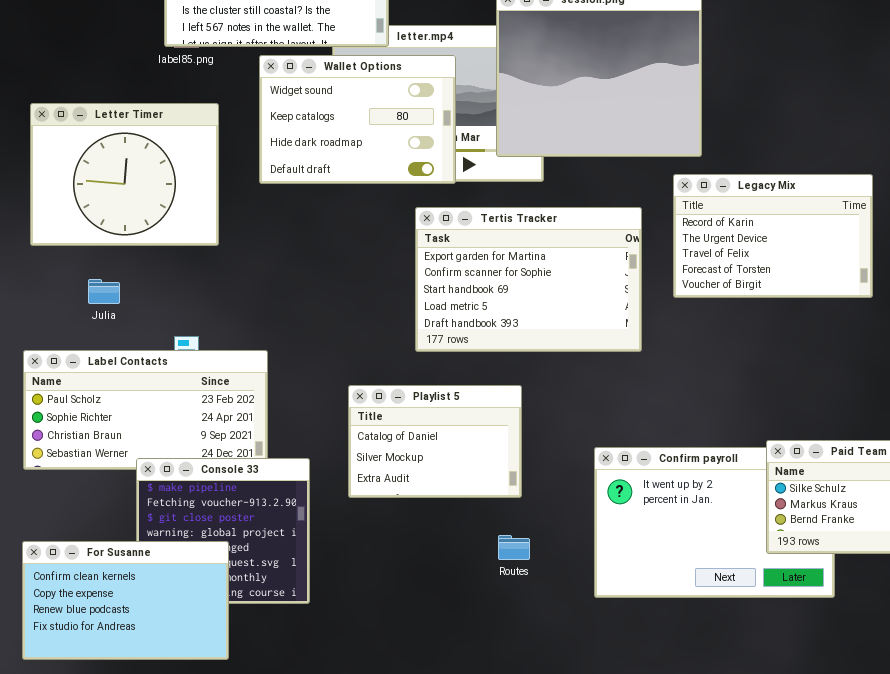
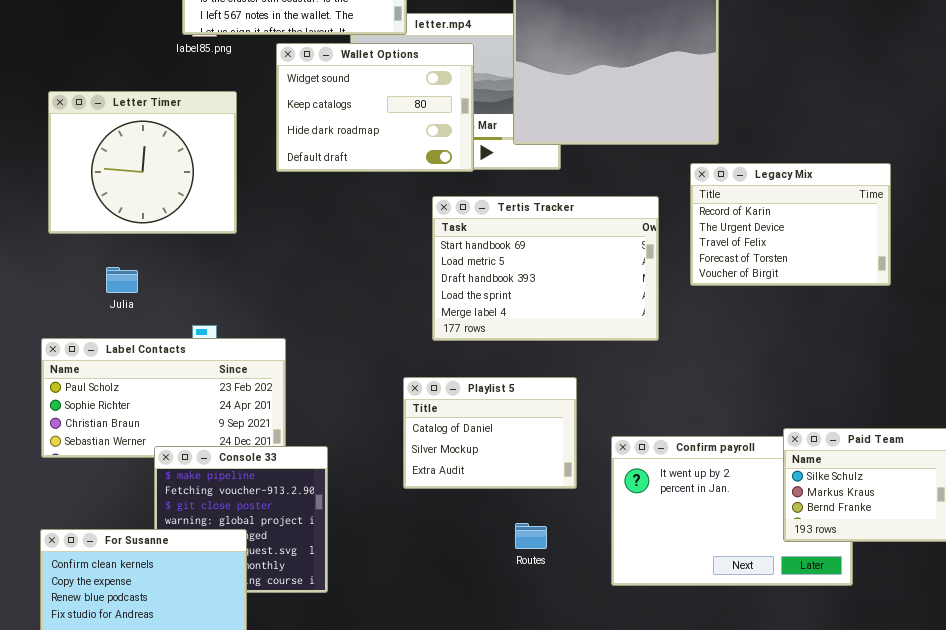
Tertis Tracker: [415,207,642,352] -> [432,196,659,341], scrolled down 2 rows
Playlist 5: [348,385,522,498] -> [403,377,577,489], moved

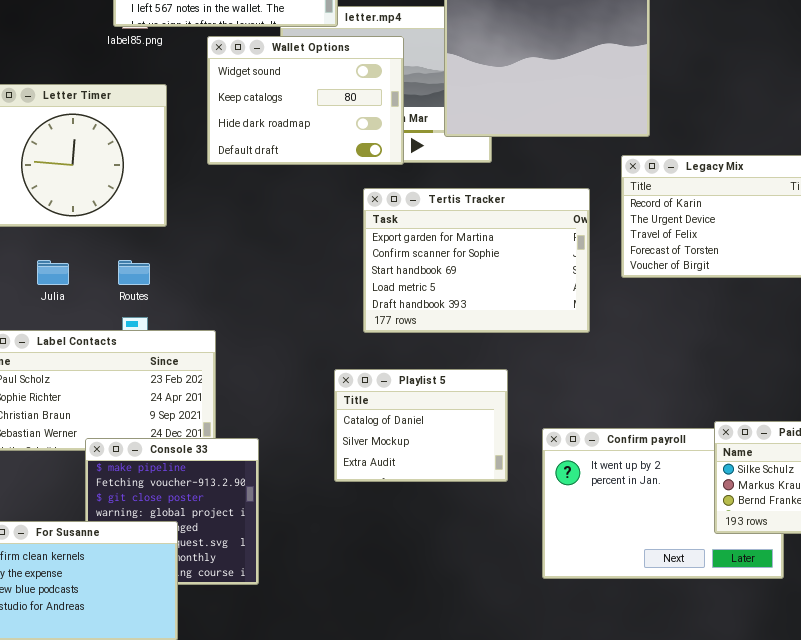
Tertis Tracker: [432,196,659,341] -> [363,188,590,333], scrolled up 2 rows
Routes: [515,523,547,549] -> [118,260,150,285], moved

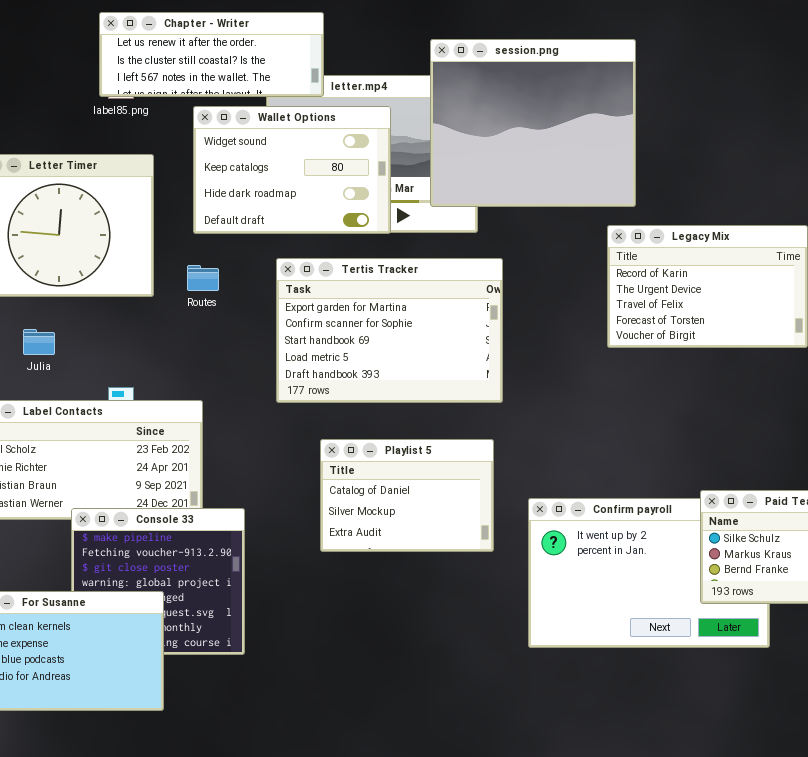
Tertis Tracker: [363,188,590,333] -> [276,258,503,403], moved
Routes: [118,260,150,285] -> [187,265,219,291], moved

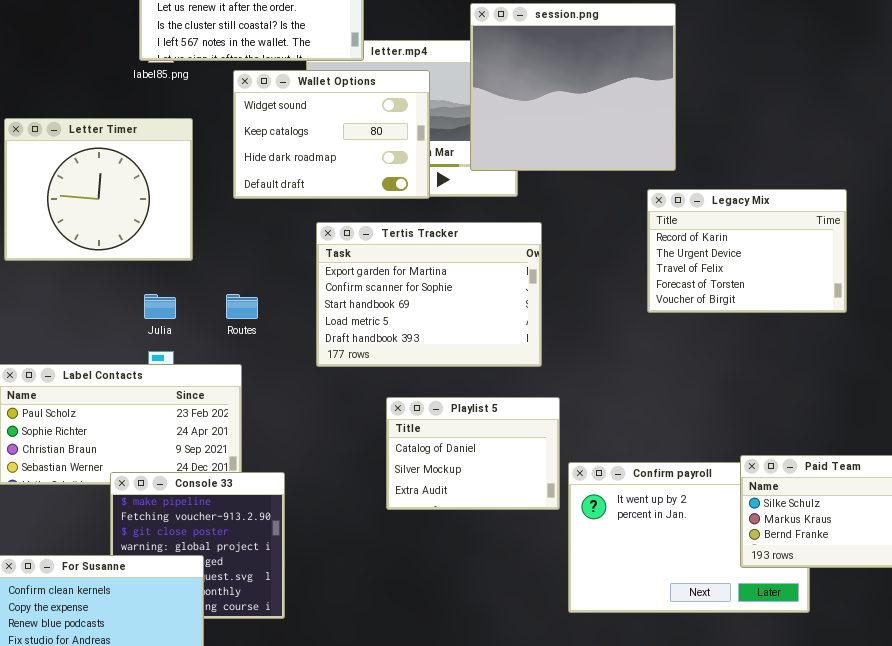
Routes: [187,265,219,291] -> [226,294,258,319], moved
Julia: [23,329,55,355] -> [144,294,176,319], moved
Playlist 5: [320,439,494,552] -> [386,397,560,510], moved

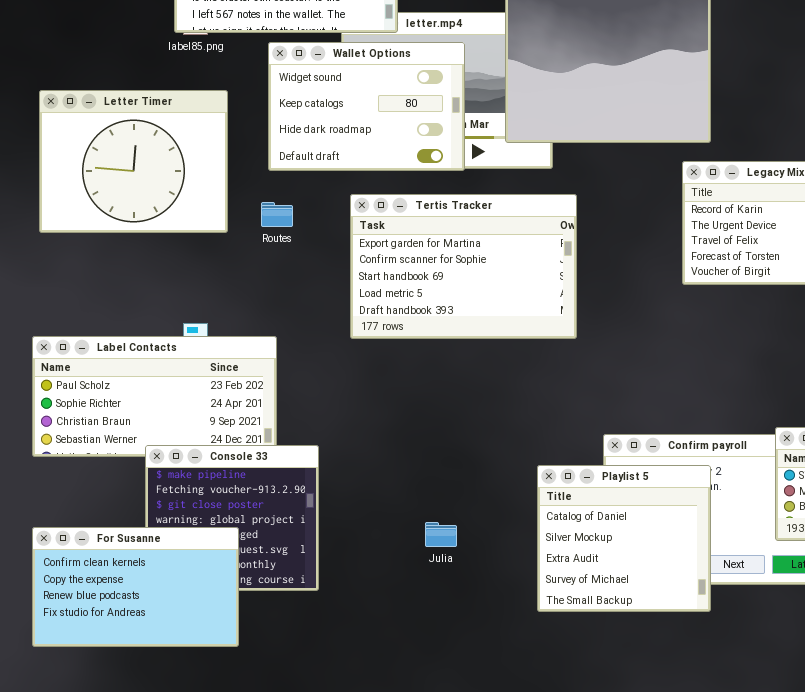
Julia: [144,294,176,319] -> [425,522,457,547], moved
Routes: [226,294,258,319] -> [261,202,293,227], moved
Playlist 5: [386,397,560,510] -> [537,465,711,612], moved, resized

